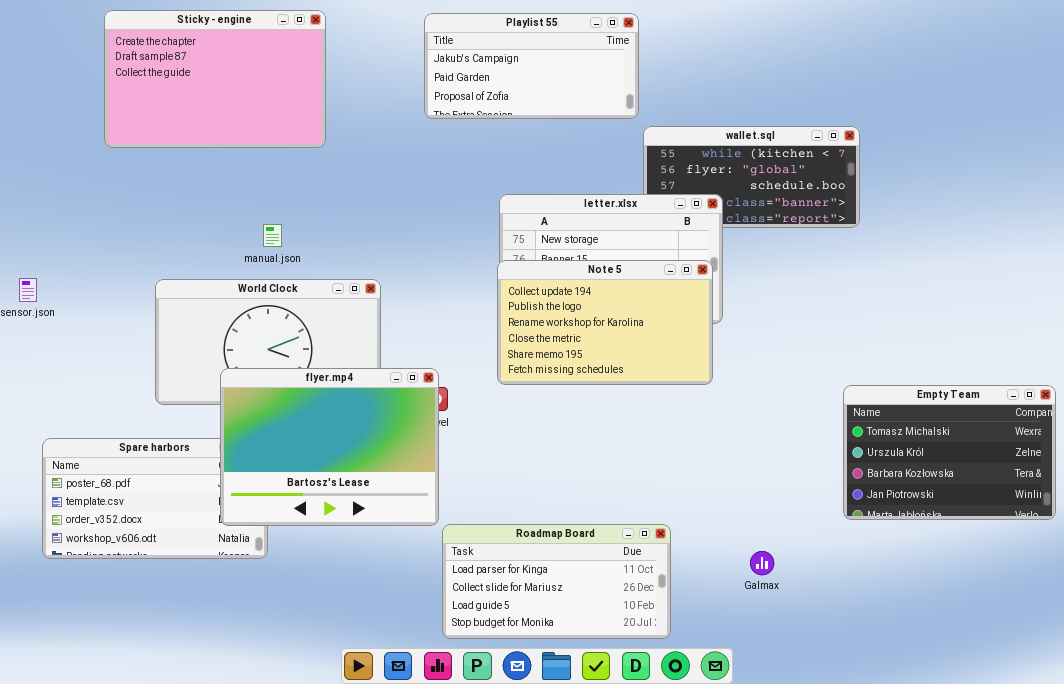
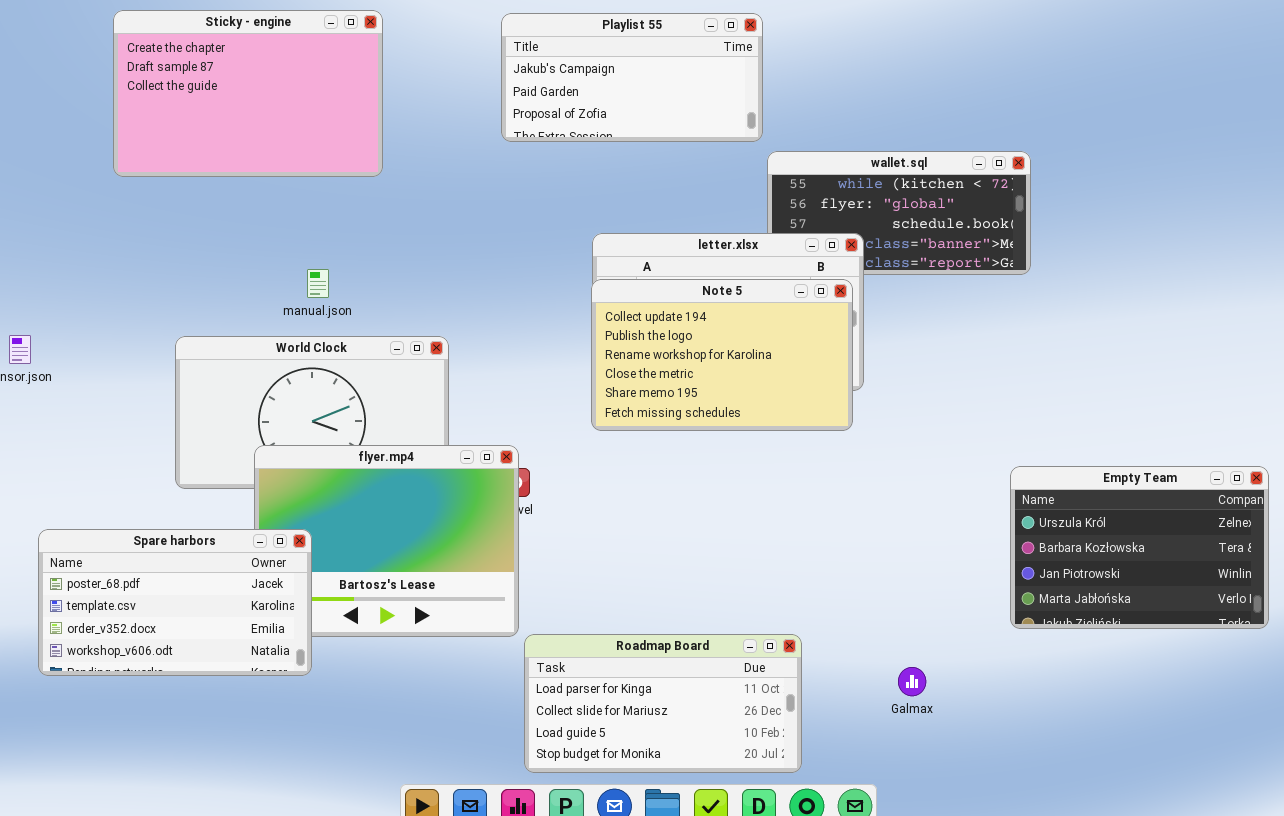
Note 5: [497,260,713,385] -> [591,279,853,431], moved
Empty Team: [843,385,1056,520] -> [1010,466,1269,629], scrolled down 1 row
Spare harbors: [42,438,268,559] -> [38,529,312,676], raised

